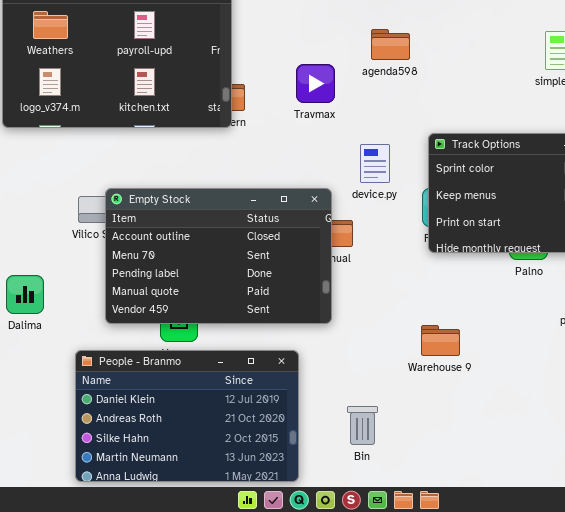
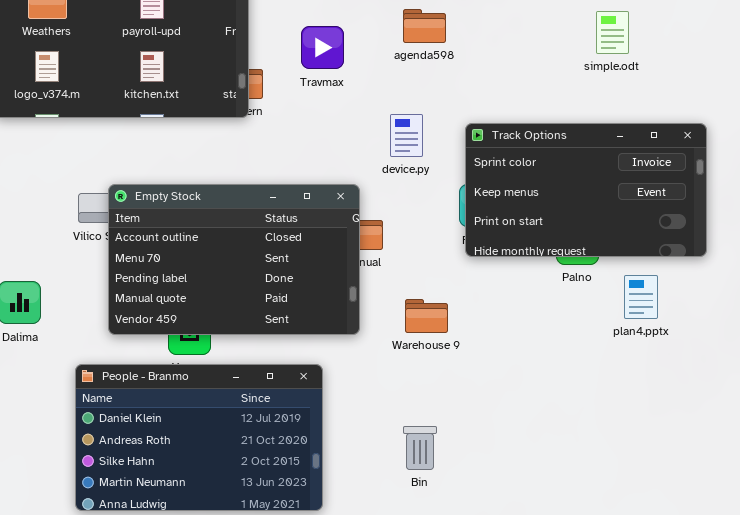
Travmax: [296,64,335,103] -> [301,26,344,69], moved
device.py: [360,144,390,183] -> [390,114,423,157], moved
Warehouse 9: [421,325,460,356] -> [405,299,448,333], moved
Bin: [347,406,378,445] -> [403,426,437,470], moved

